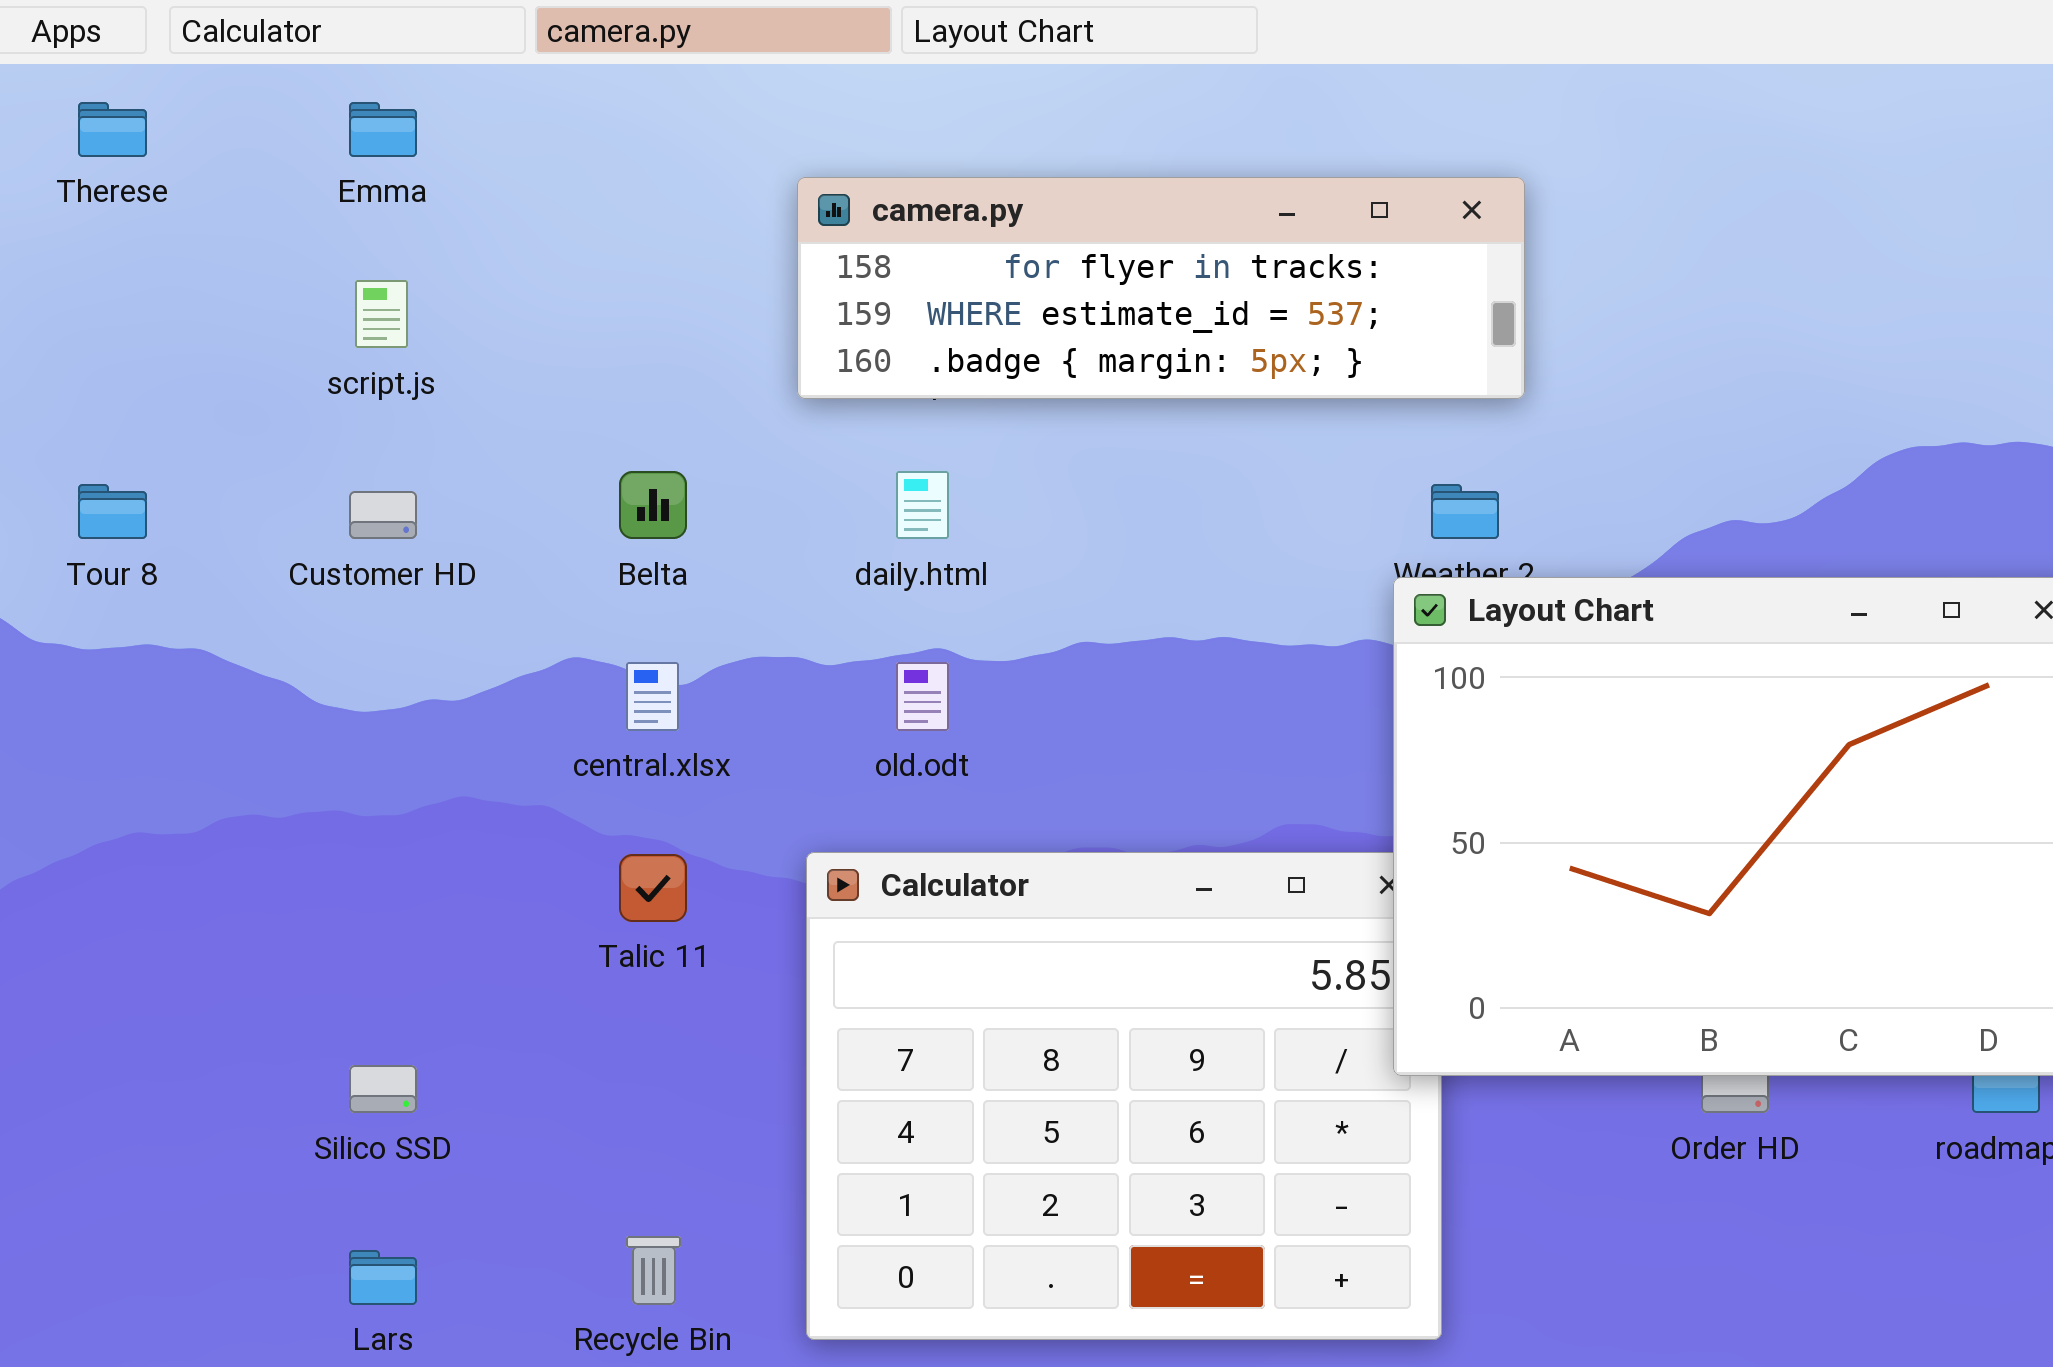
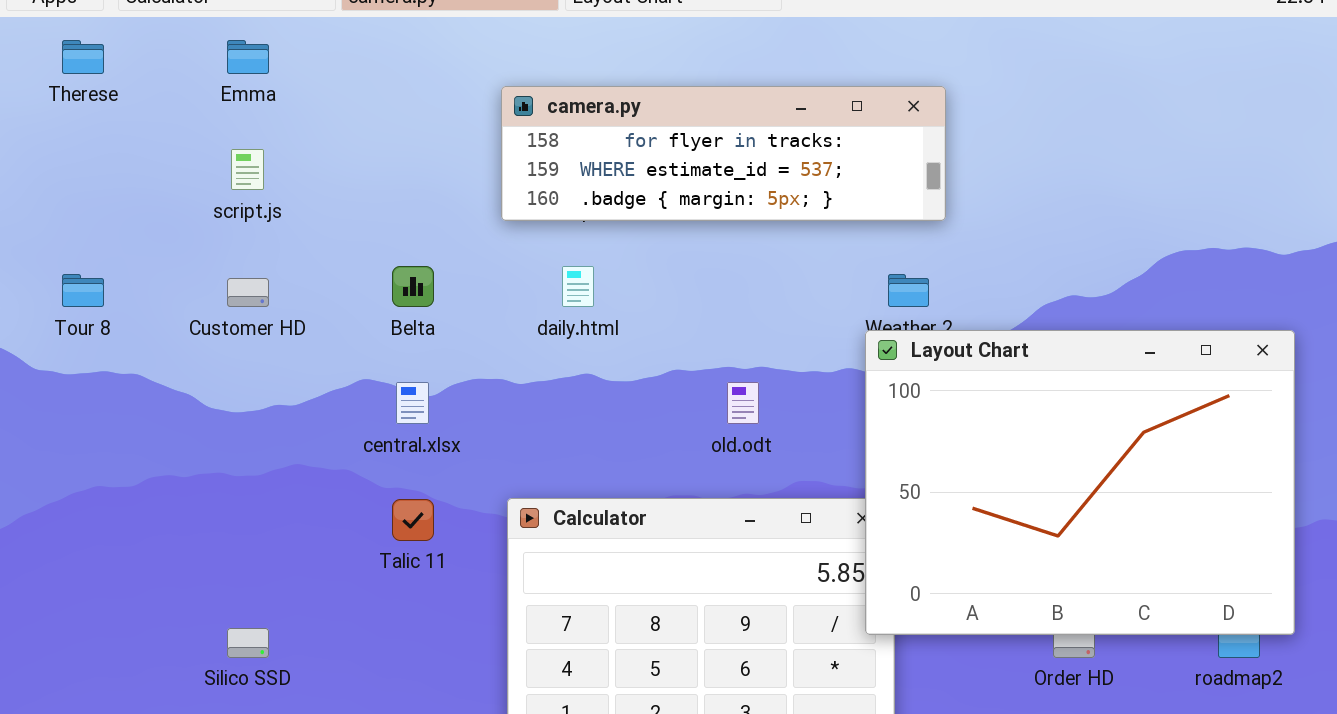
old.odt: [896,662,949,731] -> [727,382,759,424], moved

